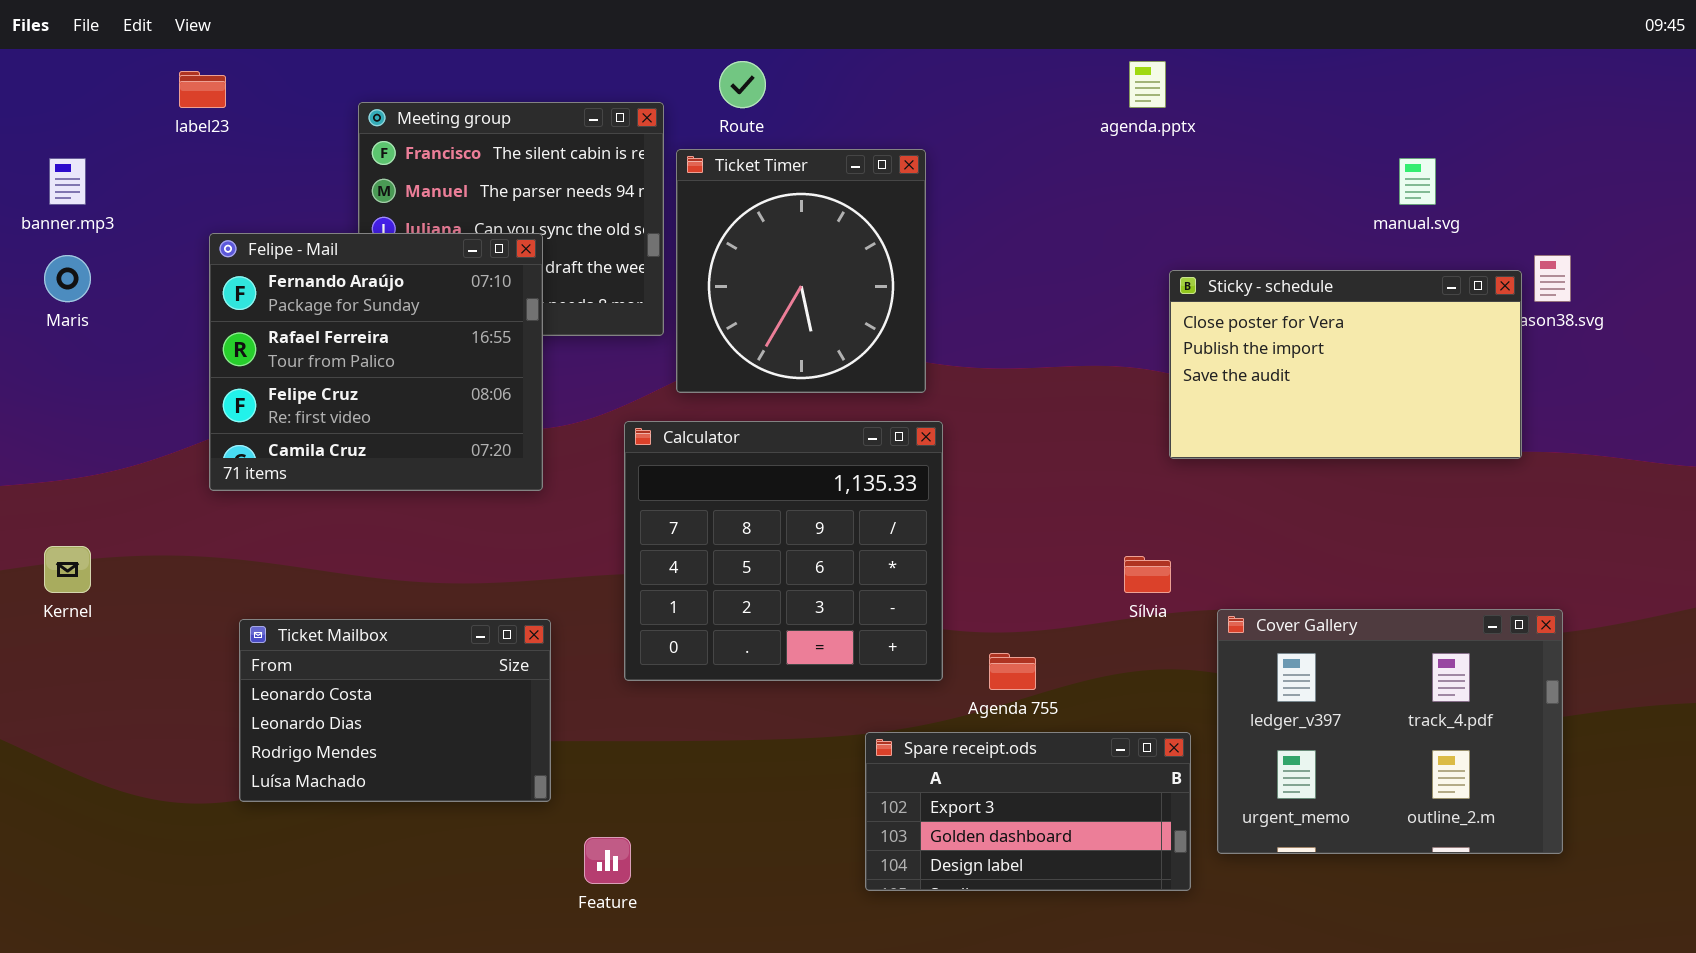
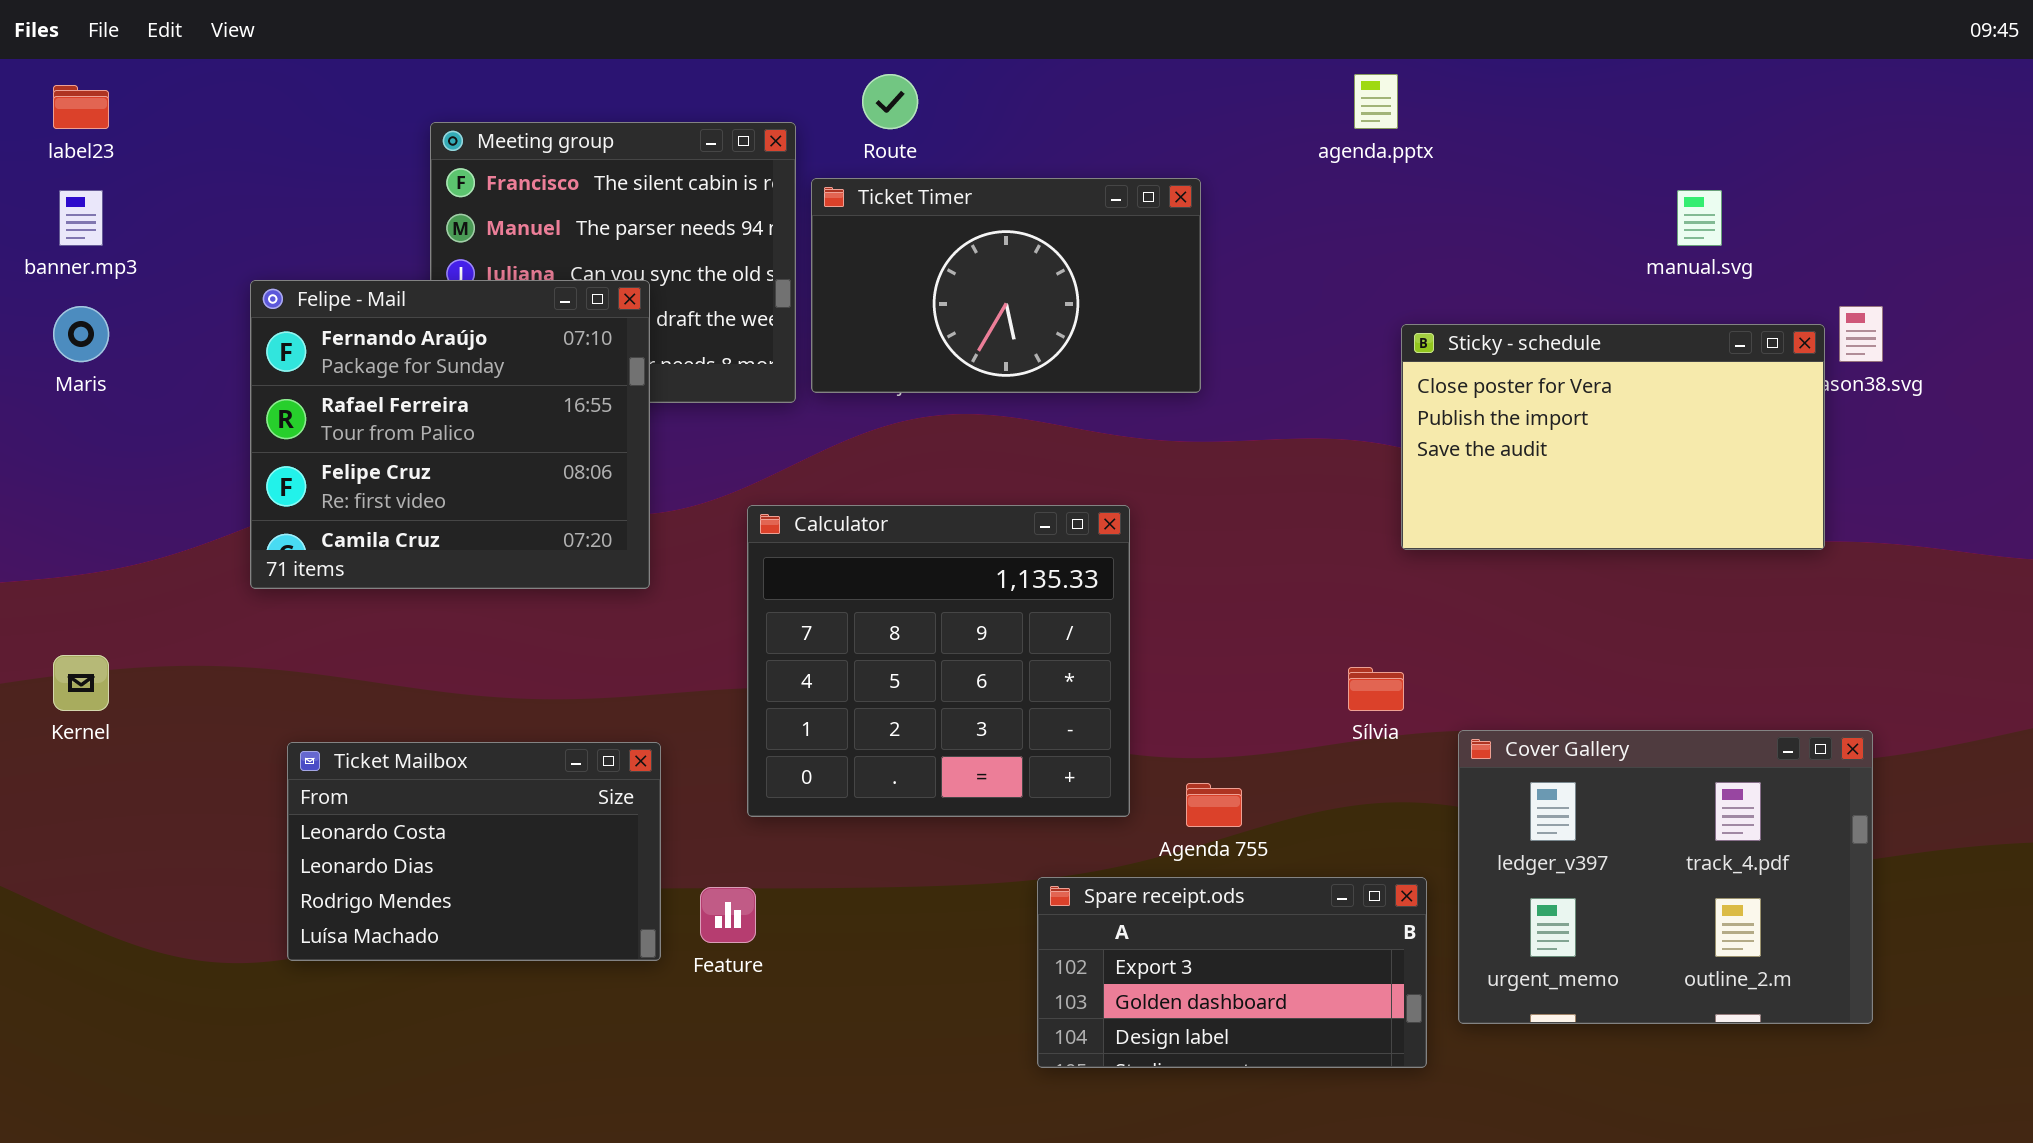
label23: [179,71,226,108] -> [53,85,109,129], moved
Ticket Timer: [676,149,926,393] -> [811,178,1201,393], resized
Feature: [584,837,631,884] -> [700,887,756,943], moved

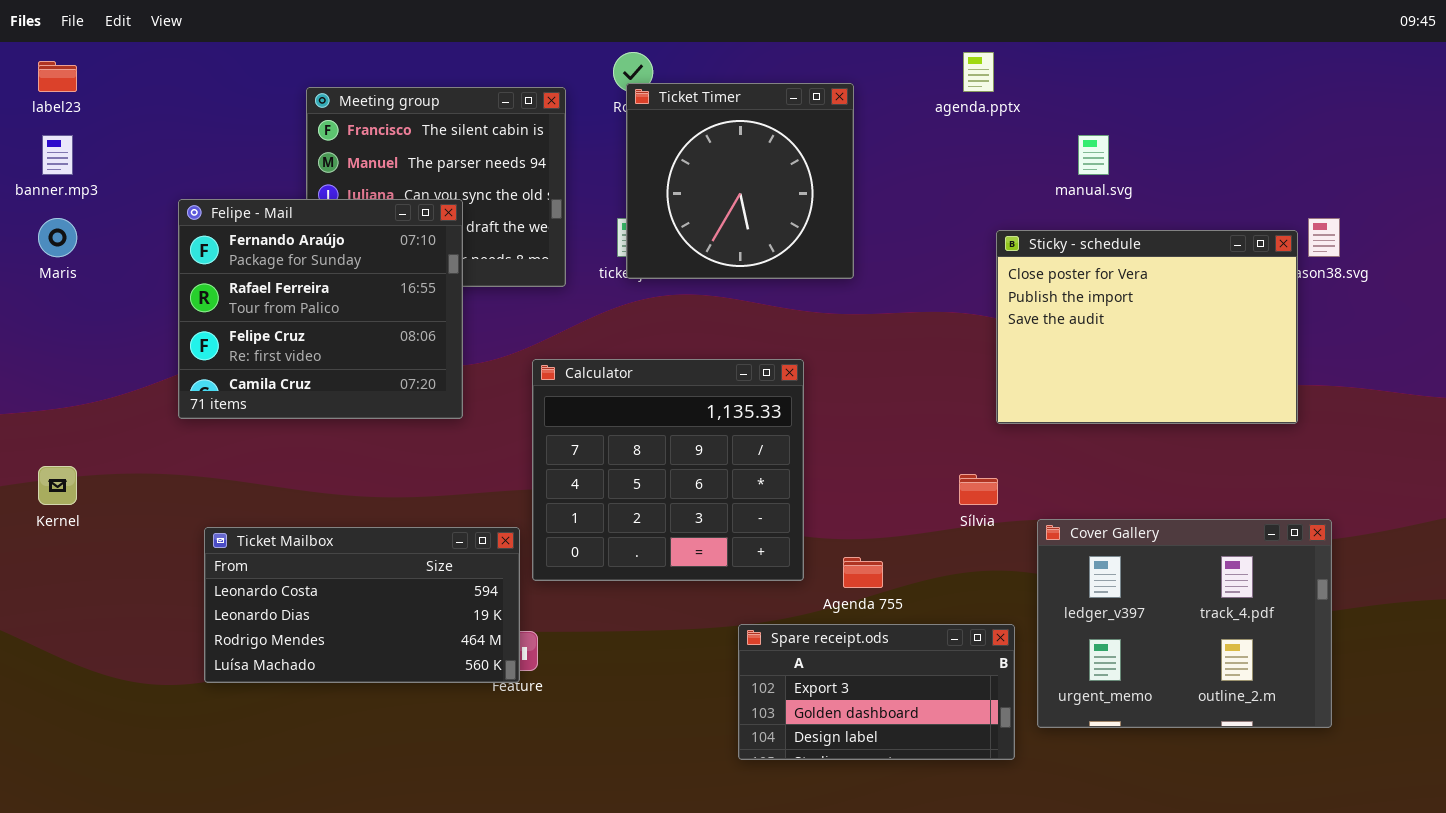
Ticket Timer: [811,178,1201,393] -> [626,83,854,279], resized
manual.svg: [1677,190,1722,246] -> [1078,135,1109,175], moved
Sticky - schedule: [1401,324,1825,550] -> [996,230,1298,424], resized
Ticket Mailbox: [287,742,661,961] -> [204,527,520,683], resized

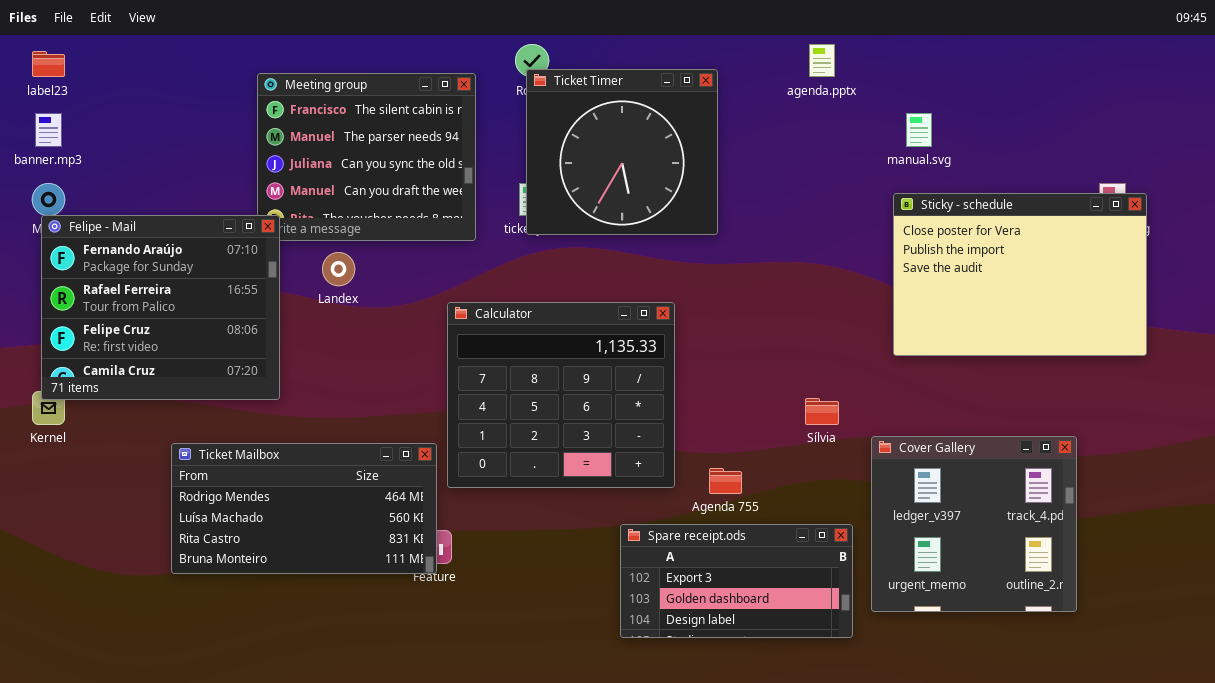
Felipe - Mail: [178,199,463,419] -> [41,215,280,400], moved
Sticky - schedule: [996,230,1298,424] -> [893,193,1147,356], moved
Cover Gallery: [1037,519,1332,728] -> [871,436,1077,612], resized
Ticket Mailbox: [204,527,520,683] -> [171,443,437,574], scrolled down 2 rows

